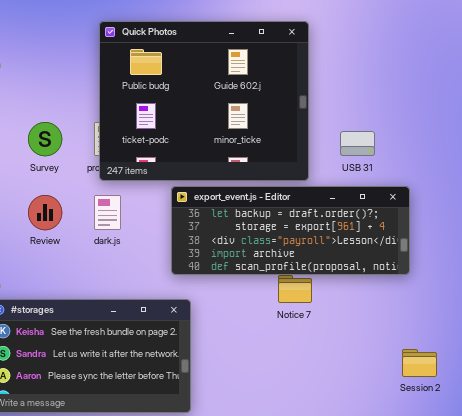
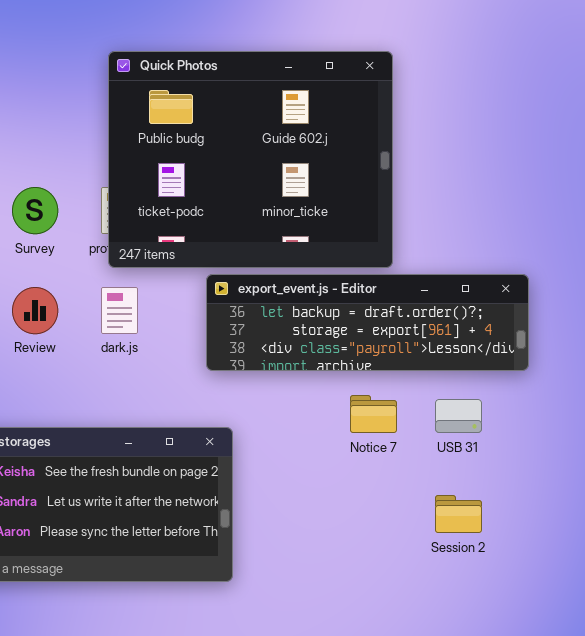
USB 31: [340,131,375,156] -> [435,399,482,433], moved
export_event.js - Editor: [171,186,410,275] -> [206,274,529,371], resized
Session 2: [402,349,437,377] -> [435,495,482,533], moved

